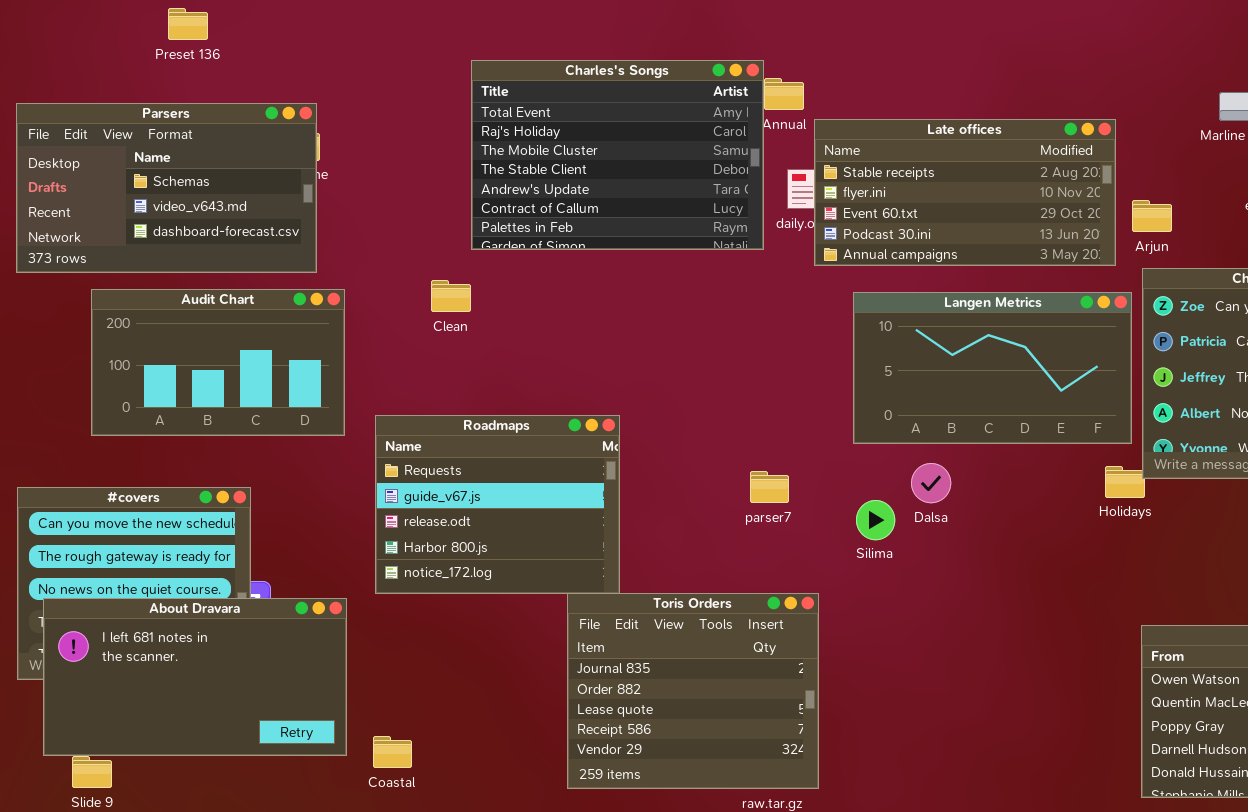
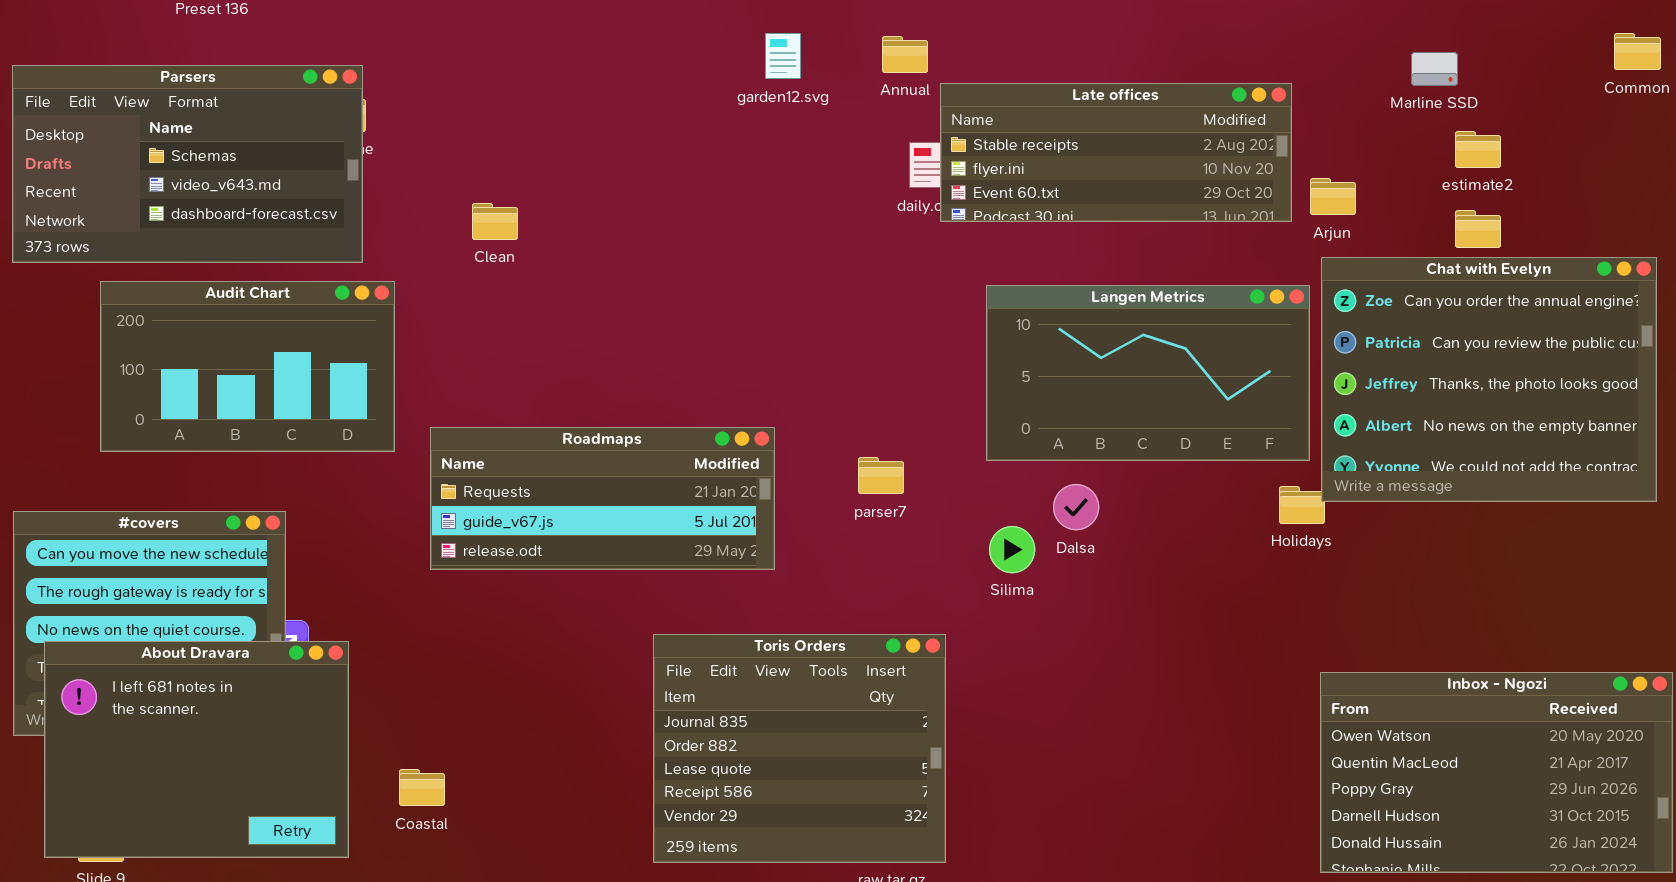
Charles's Songs: [471,60,764,250] -> none, closed
Late offices: [814,119,1116,266] -> [940,83,1292,222], resized
Clean: [431,280,471,312] -> [472,203,518,240], moved
Roadmaps: [375,415,620,594] -> [430,427,775,570], resized
parser7: [750,471,789,503] -> [858,457,904,494], moved
About Dravara: [43,598,347,756] -> [44,641,349,858], resized
Coastal: [373,736,412,768] -> [399,769,445,806], moved

